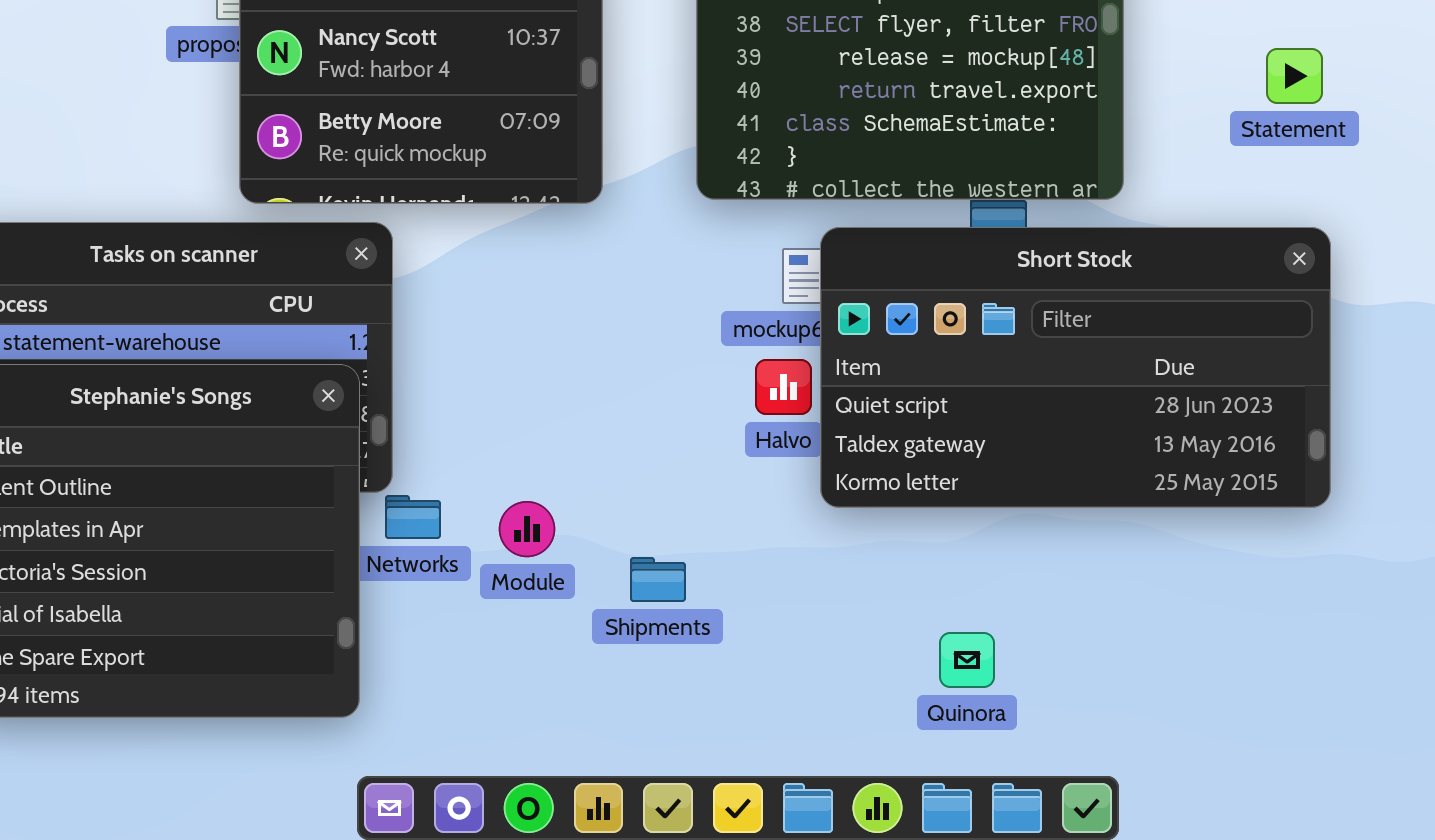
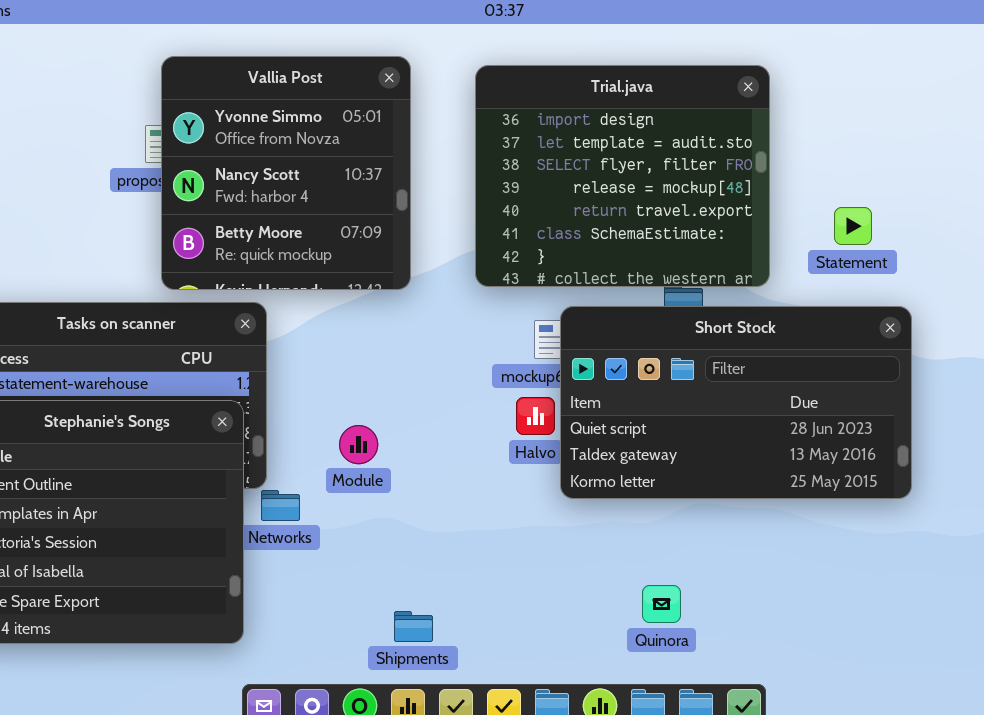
Statement: [1266,48,1323,104] -> [834,207,872,245], moved
Module: [499,501,555,557] -> [339,425,378,464], moved
Shipments: [630,557,686,602] -> [394,611,433,642], moved

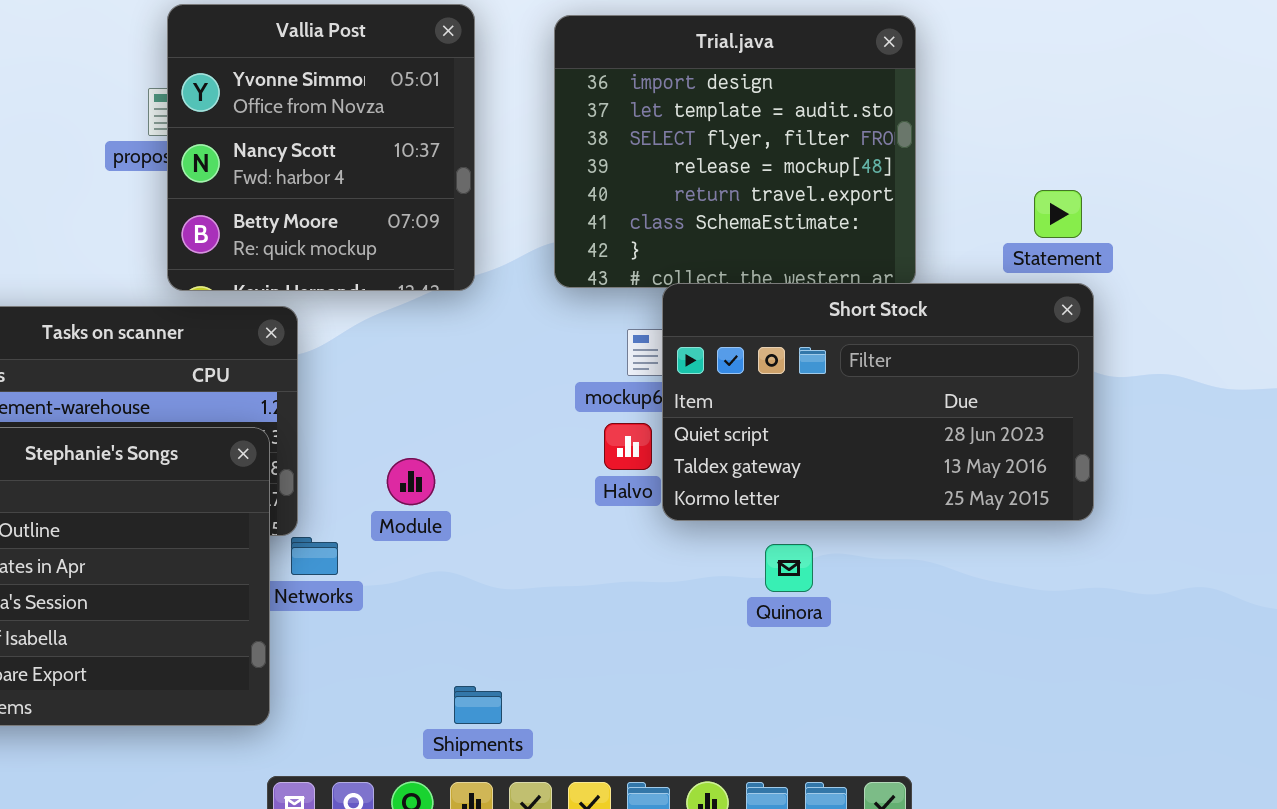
Statement: [834,207,872,245] -> [1034,190,1082,238], moved
Short Stock: [560,306,912,499] -> [662,283,1094,521], moved
Quinora: [642,585,681,623] -> [765,544,813,592], moved

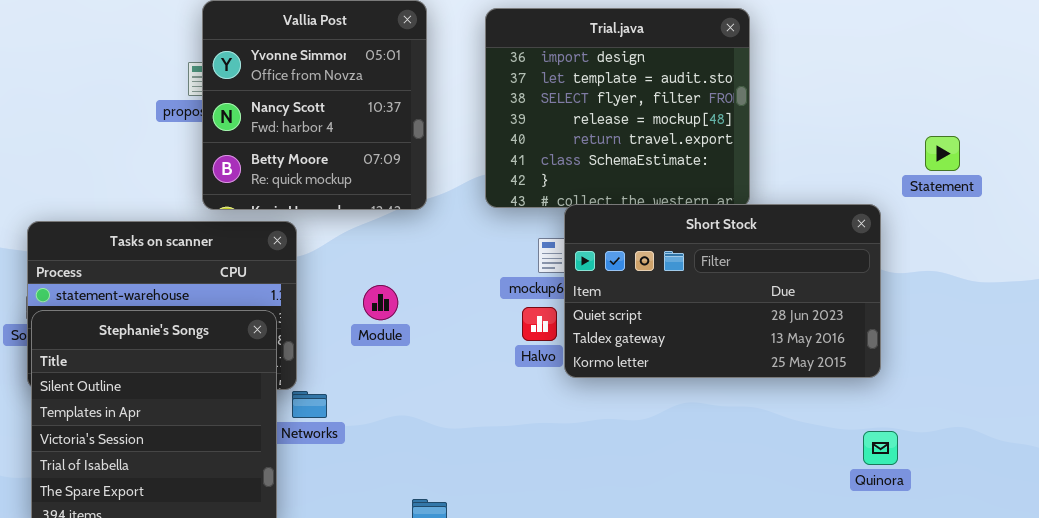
Statement: [1034,190,1082,238] -> [925,136,960,171], moved
Module: [387,458,435,505] -> [363,285,398,320], moved
Quinora: [765,544,813,592] -> [863,431,898,465], moved

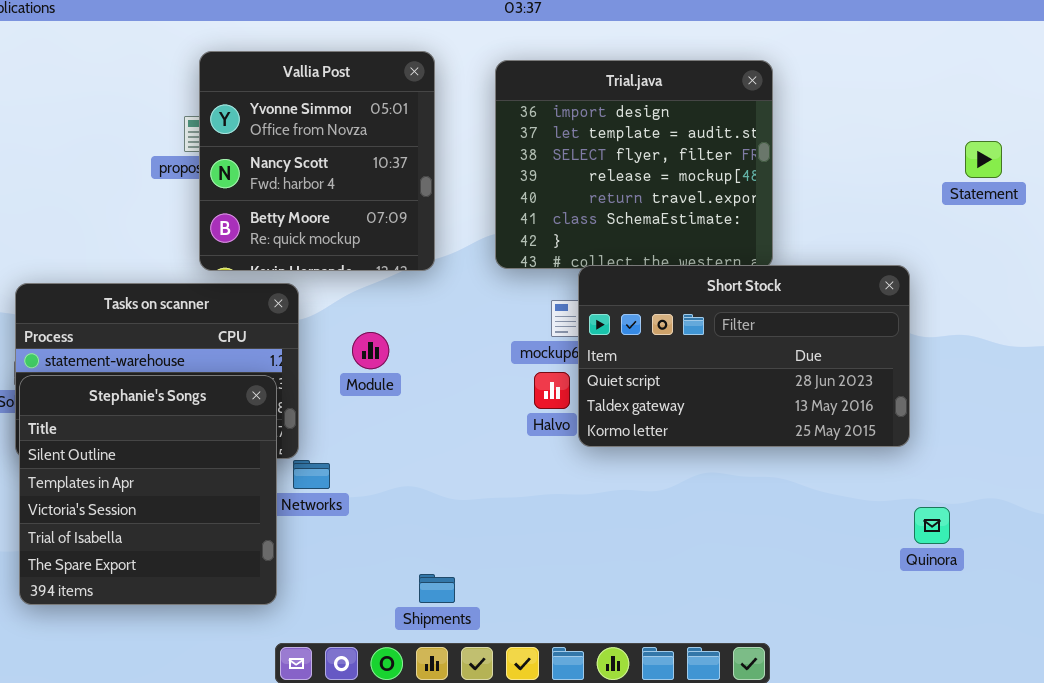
Statement: [925,136,960,171] -> [965,141,1002,178], moved
Module: [363,285,398,320] -> [352,332,389,369], moved
Quinora: [863,431,898,465] -> [914,507,950,544], moved

